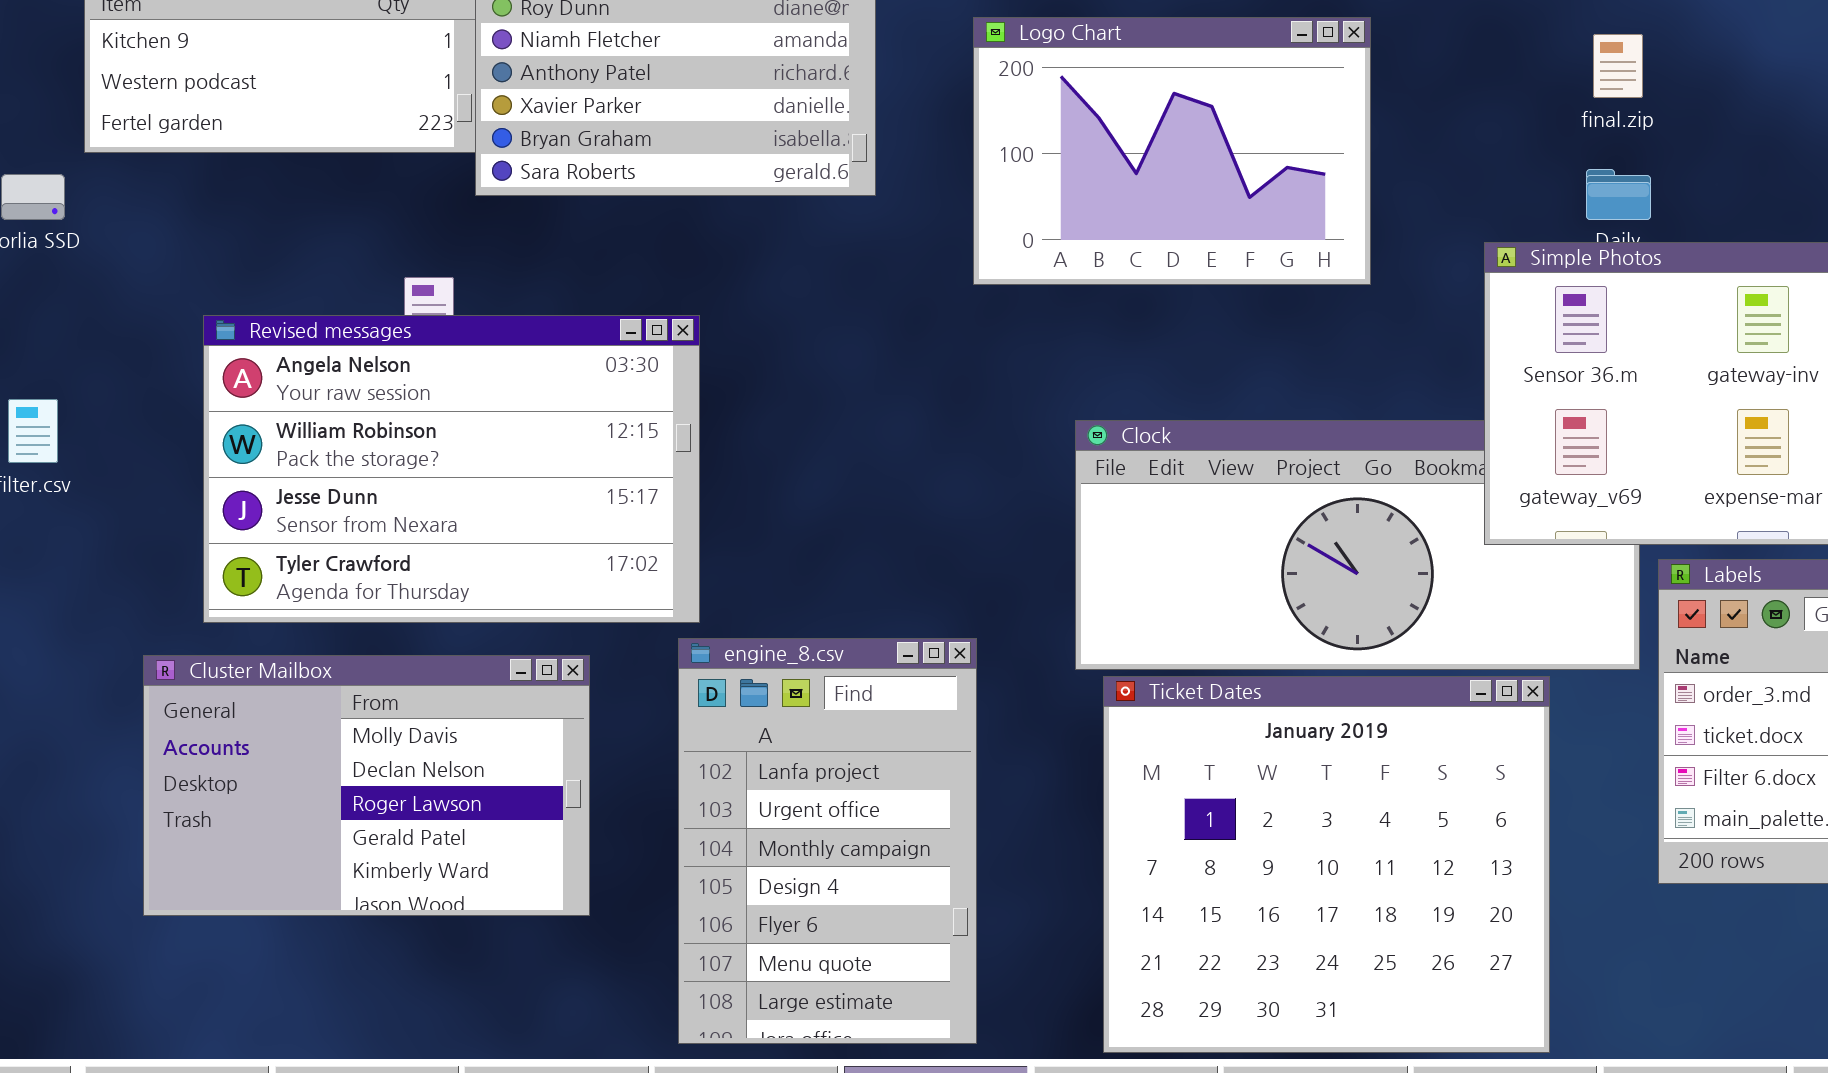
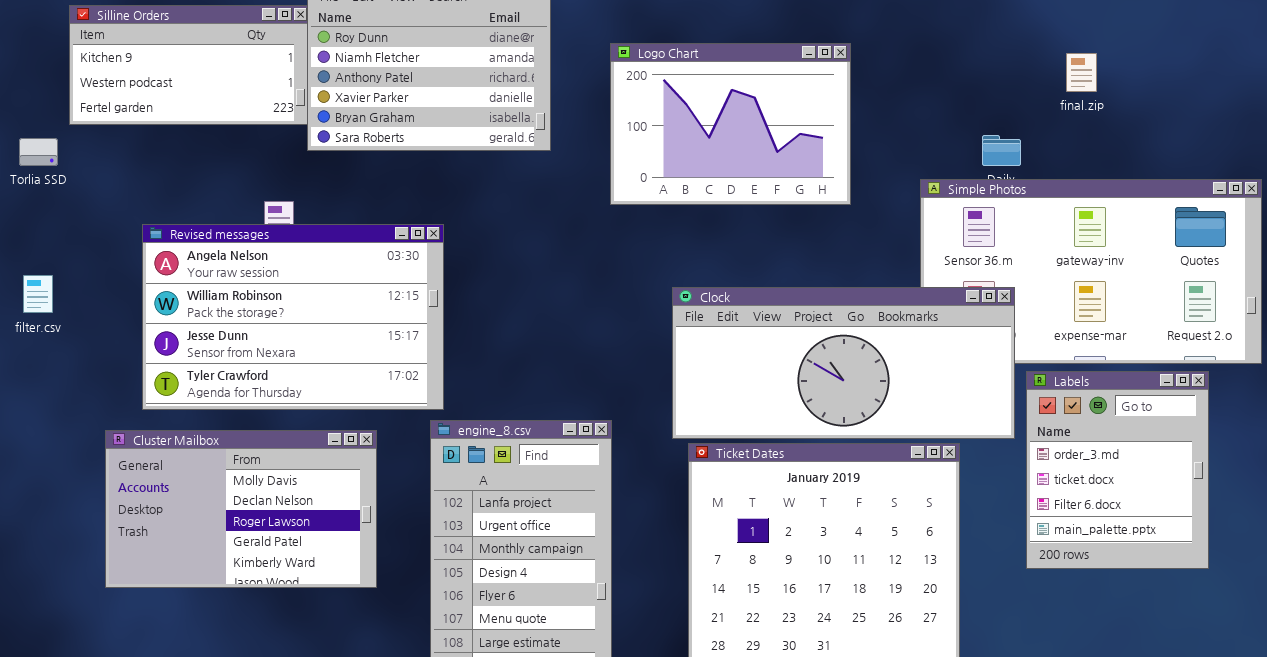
final.zip: [1593,34,1643,98] -> [1066,53,1097,92], moved
Clock: [1075,420,1640,670] -> [672,287,1015,439], raised

